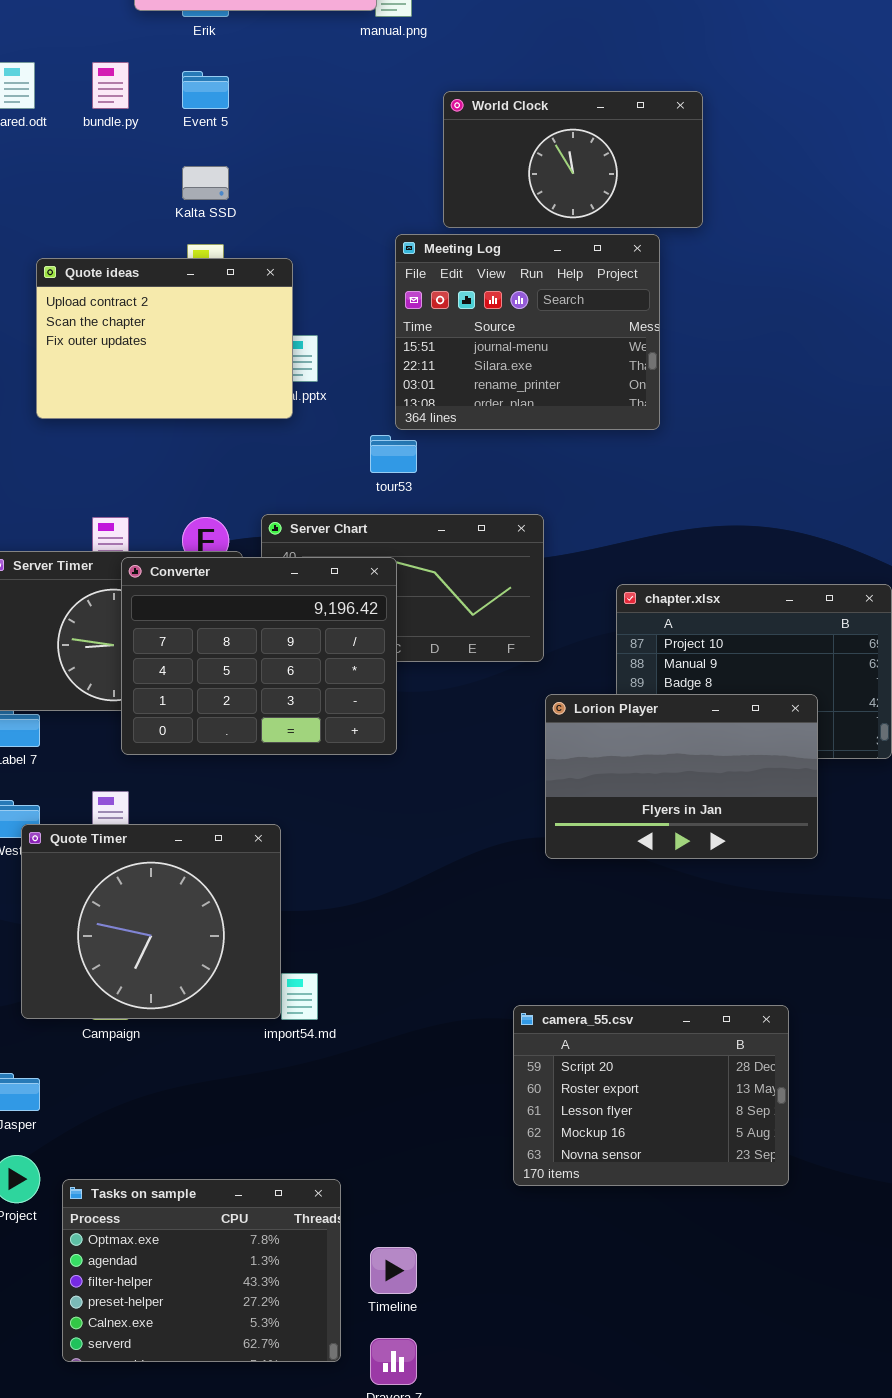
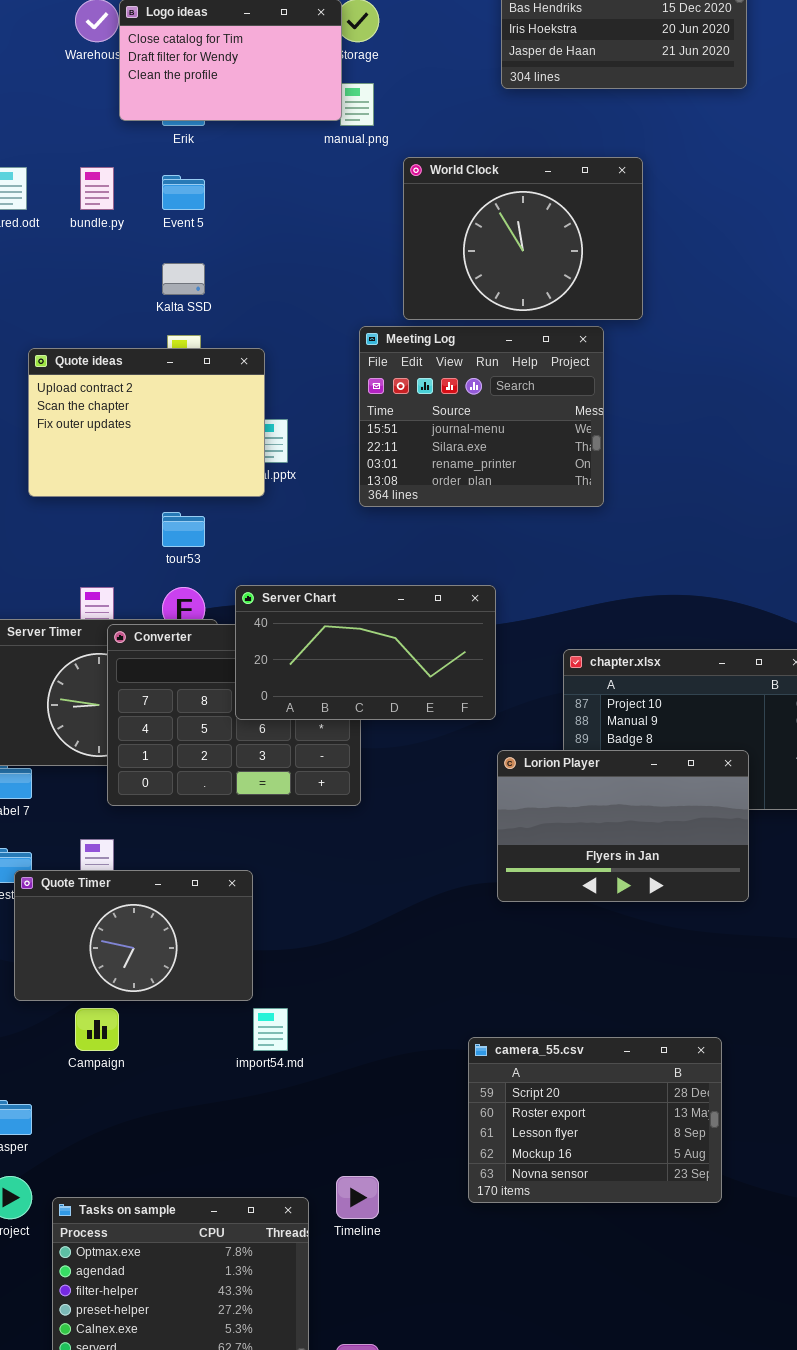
World Clock: [443,91,703,228] -> [403,157,643,320], resized
tour53: [370,435,417,473] -> [162,512,205,547], moved
Server Chart: [261,514,544,662] -> [235,585,496,720], raised
Quote Timer: [21,824,281,1019] -> [14,870,253,1001], resized
Timeline: [370,1247,417,1294] -> [336,1176,379,1219], moved

